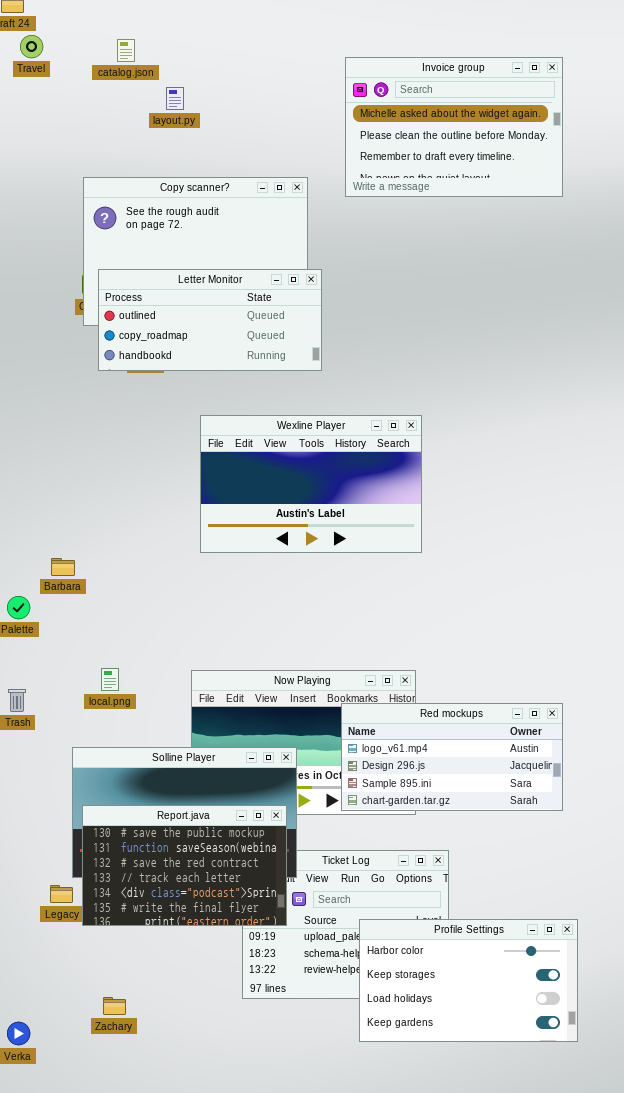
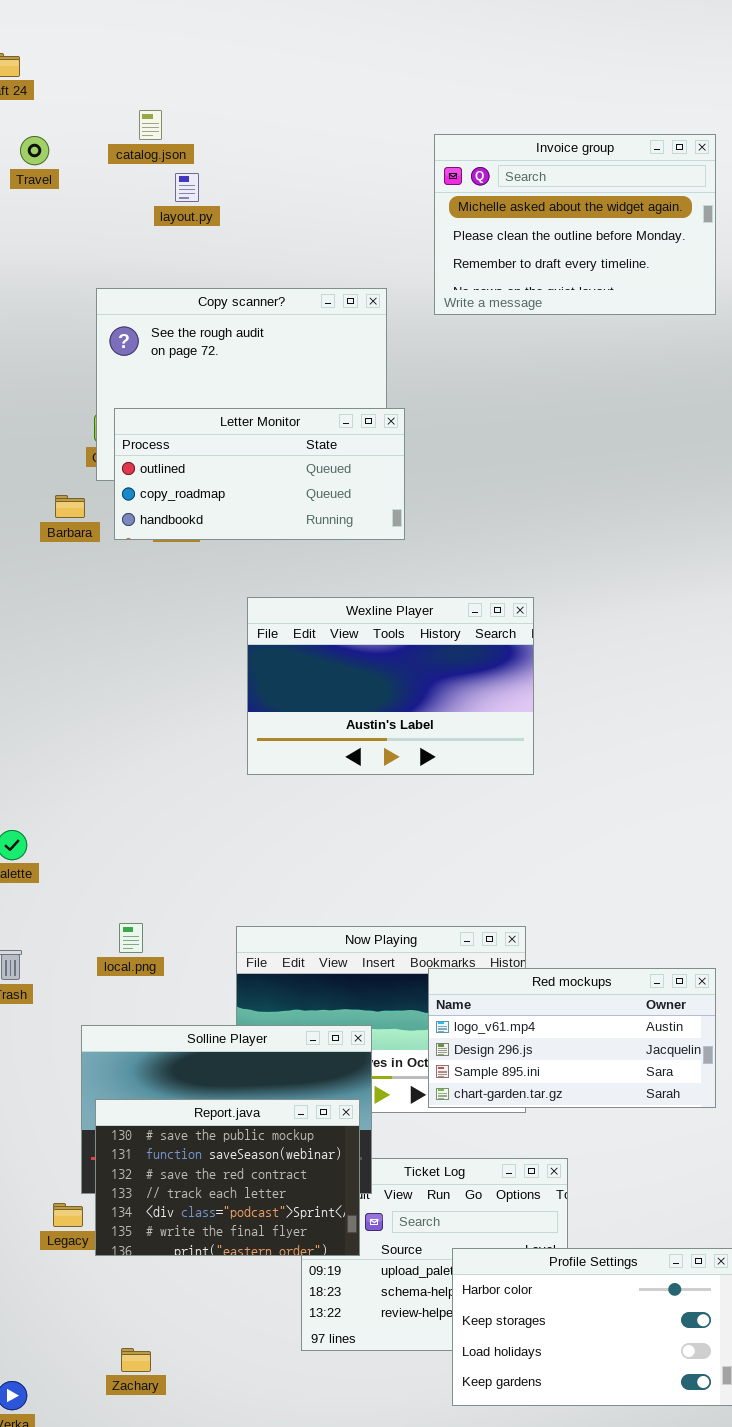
Travel: [20,35,43,58] -> [20,136,49,165], moved
layout.py: [166,87,184,110] -> [175,173,199,202], moved
Barbara: [51,558,75,576] -> [55,495,85,518], moved

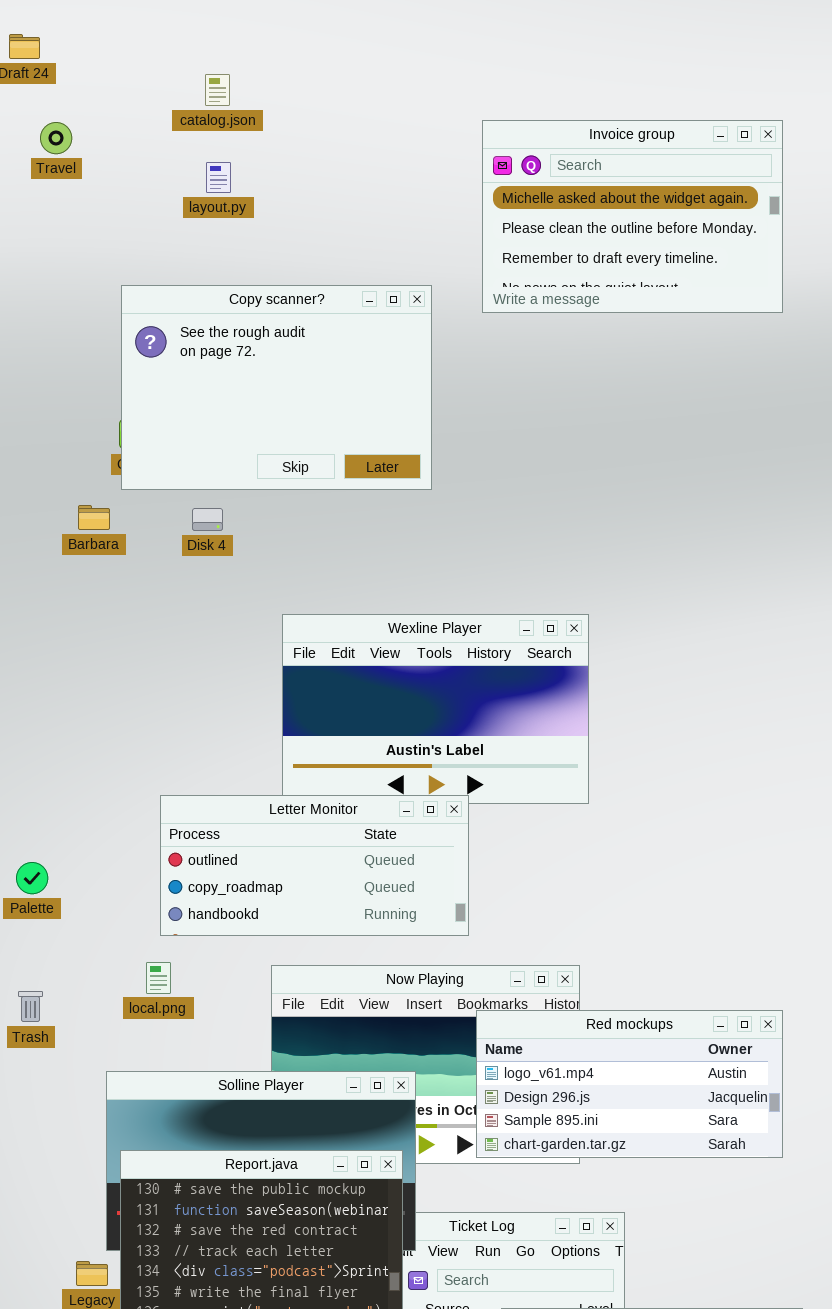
catalog.json: [139,110,162,140] -> [205,74,230,106], moved
Letter Monitor: [114,408,405,540] -> [160,795,469,936], moved

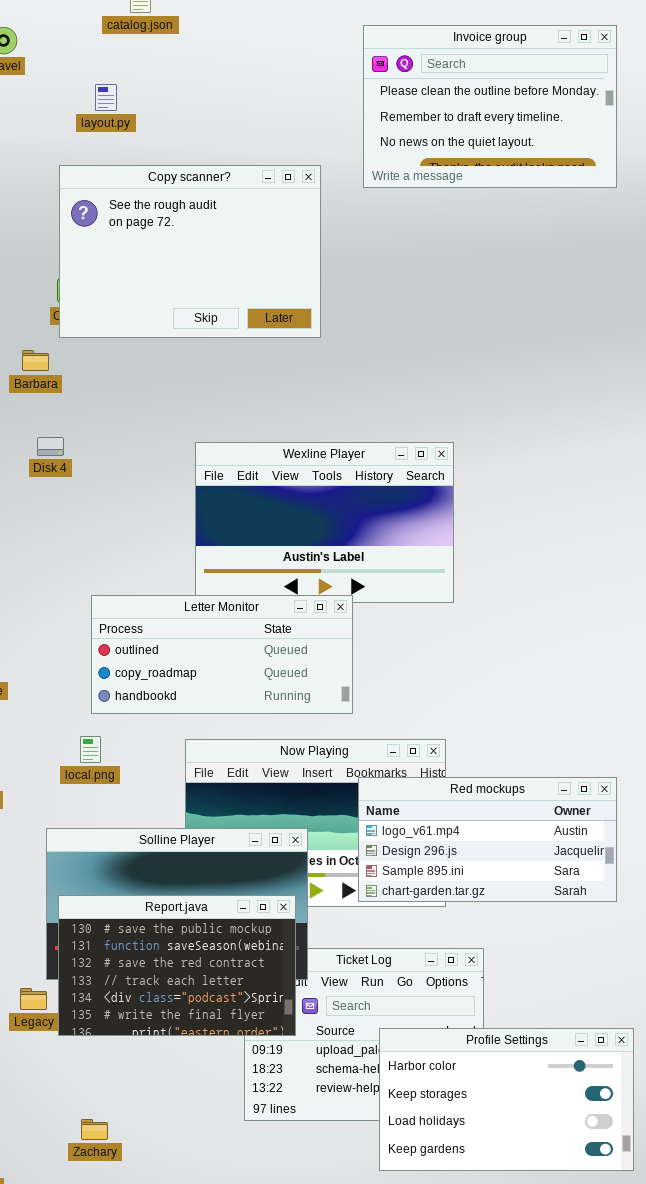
Invoice group: [482,120,783,313] -> [363,25,617,188], scrolled down 1 row
layout.py: [206,162,231,193] -> [95,84,117,111], moved
Disk 4: [192,508,223,531] -> [37,437,64,456], moved

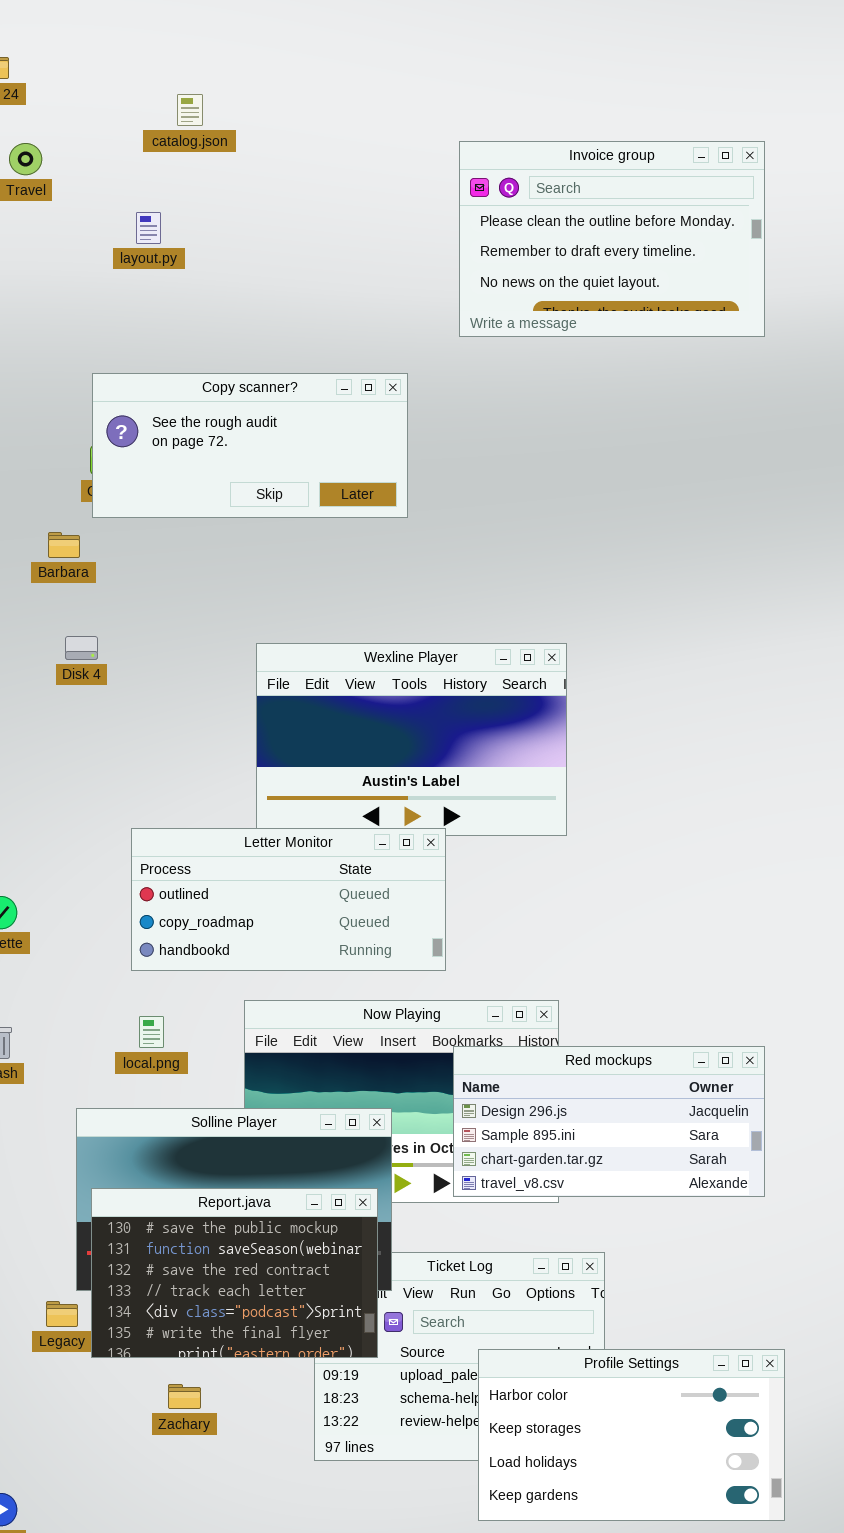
Copy scanner?: [59,165,321,338] -> [92,373,408,518], resized
local.png: [80,736,101,763] -> [139,1016,164,1048], moved
Red mockups: [358,777,617,902] -> [453,1046,765,1197], scrolled down 1 row
Zachary: [81,1119,108,1140] -> [168,1384,201,1409], moved

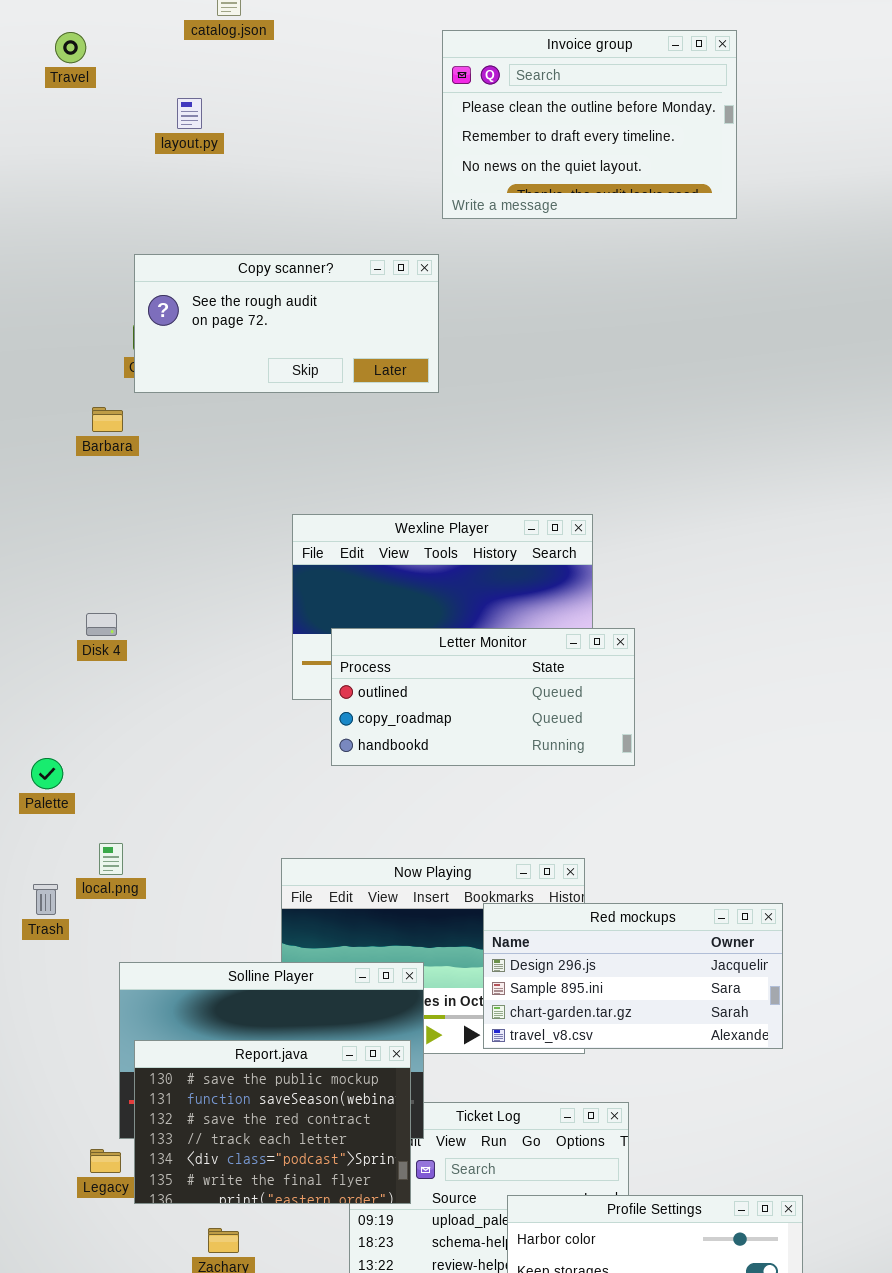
Invoice group: [459,141,765,337] -> [442,30,737,219], moved
Disk 4: [65,636,98,660] -> [86,613,117,636], moved
Letter Monitor: [131,828,446,971] -> [331,628,635,766], moved
local.png: [139,1016,164,1048] -> [99,843,123,875], moved

